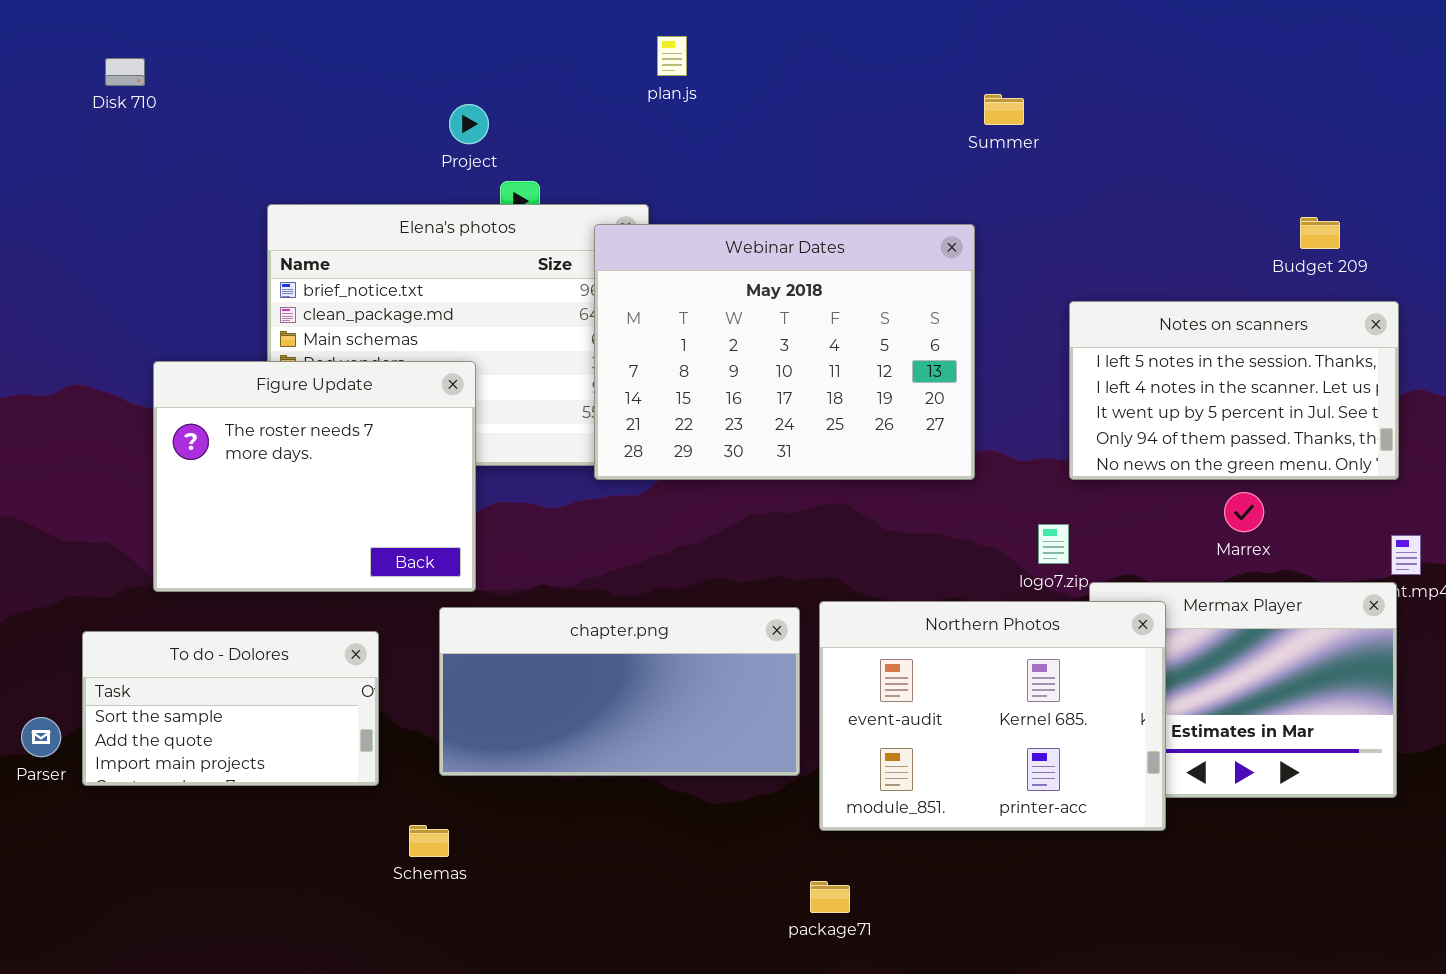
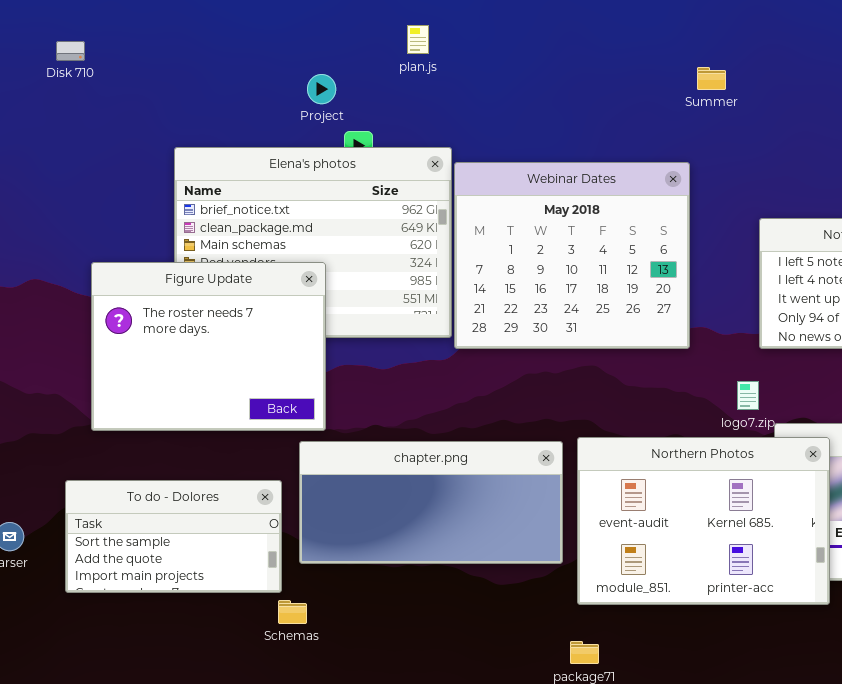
plan.js: [657,36,687,76] -> [407,25,429,54], moved
Webinar Dates: [594,224,975,480] -> [454,162,690,349], resized
To do - Dolores: [82,631,379,786] -> [65,480,282,593], moved

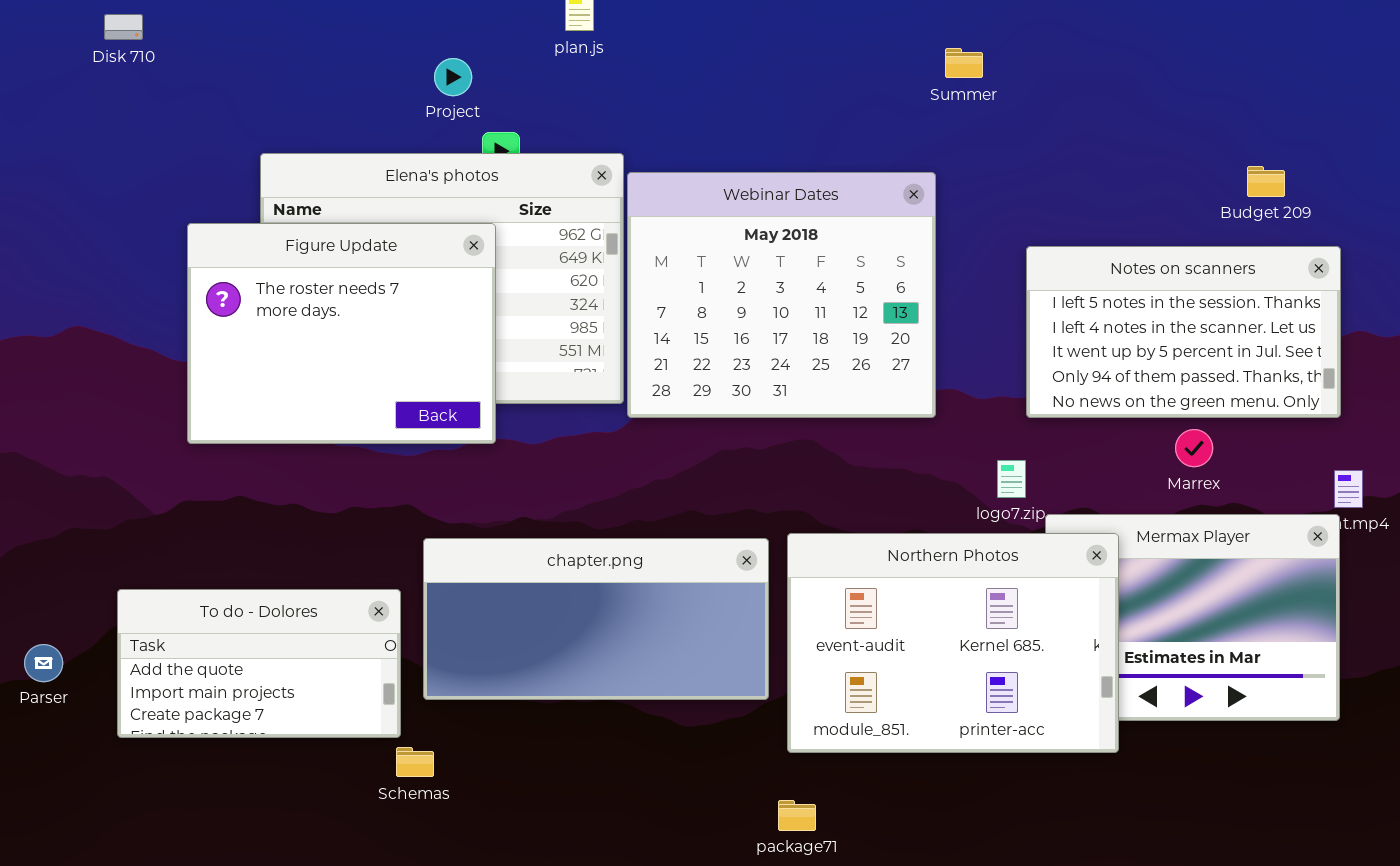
Figure Update: [91,262,326,431] -> [187,223,496,444], moved
To do - Dolores: [65,480,282,593] -> [117,589,401,738], scrolled down 1 row

